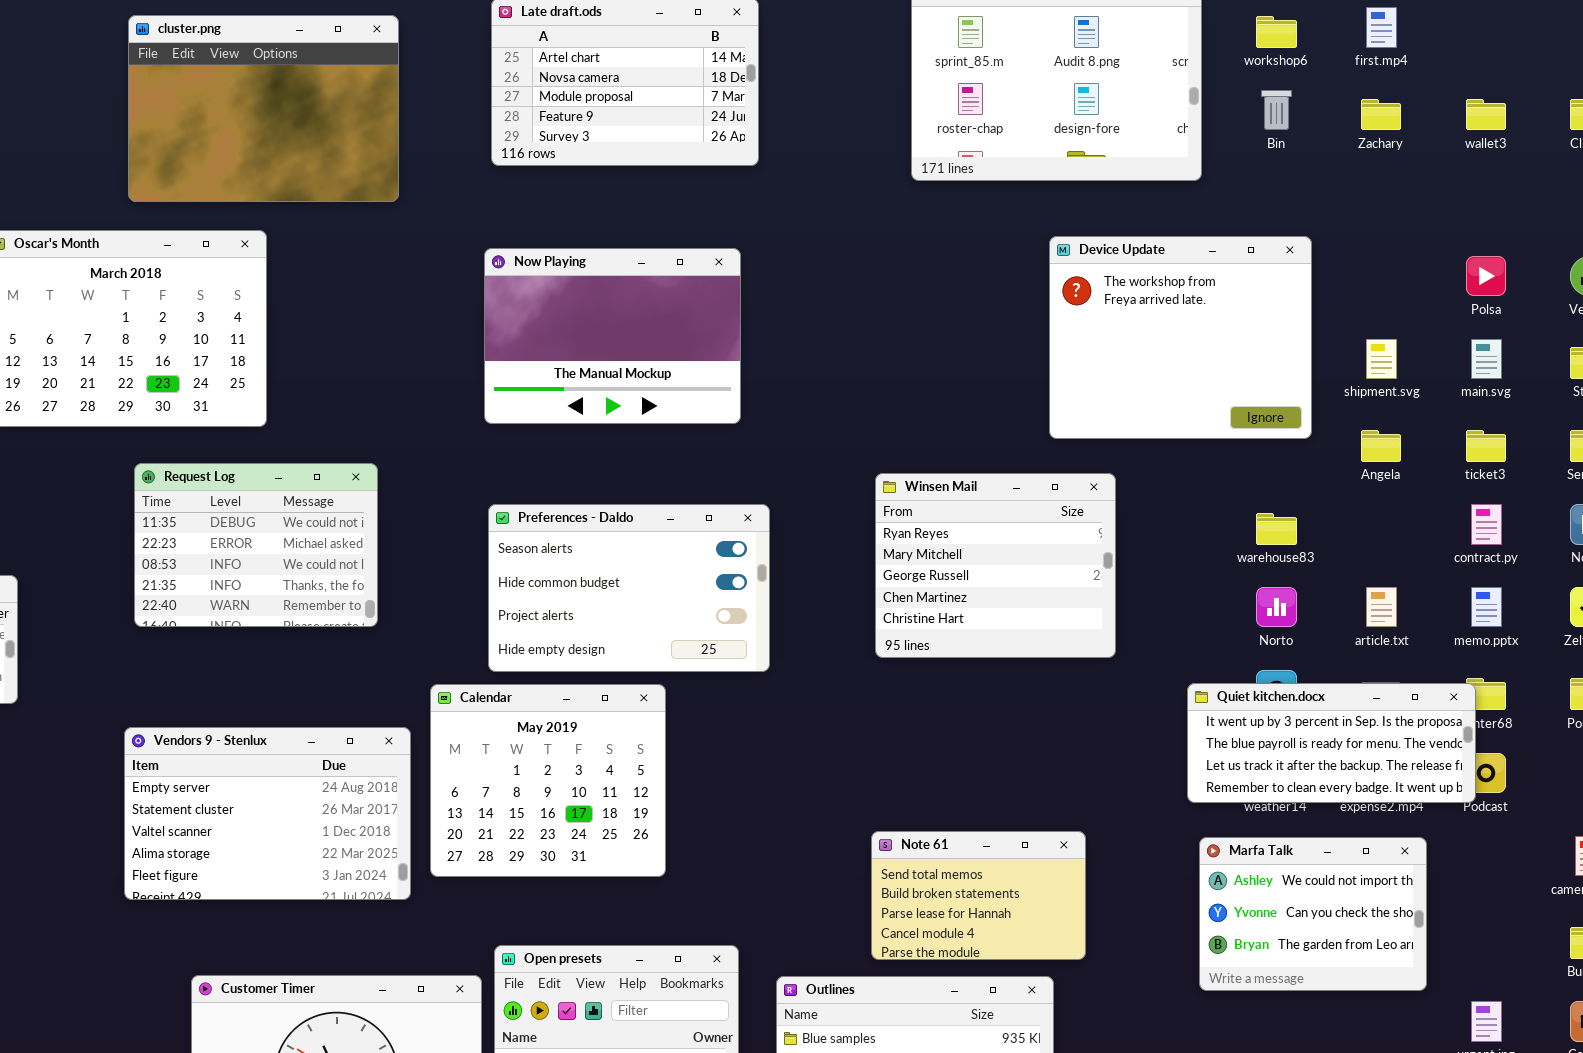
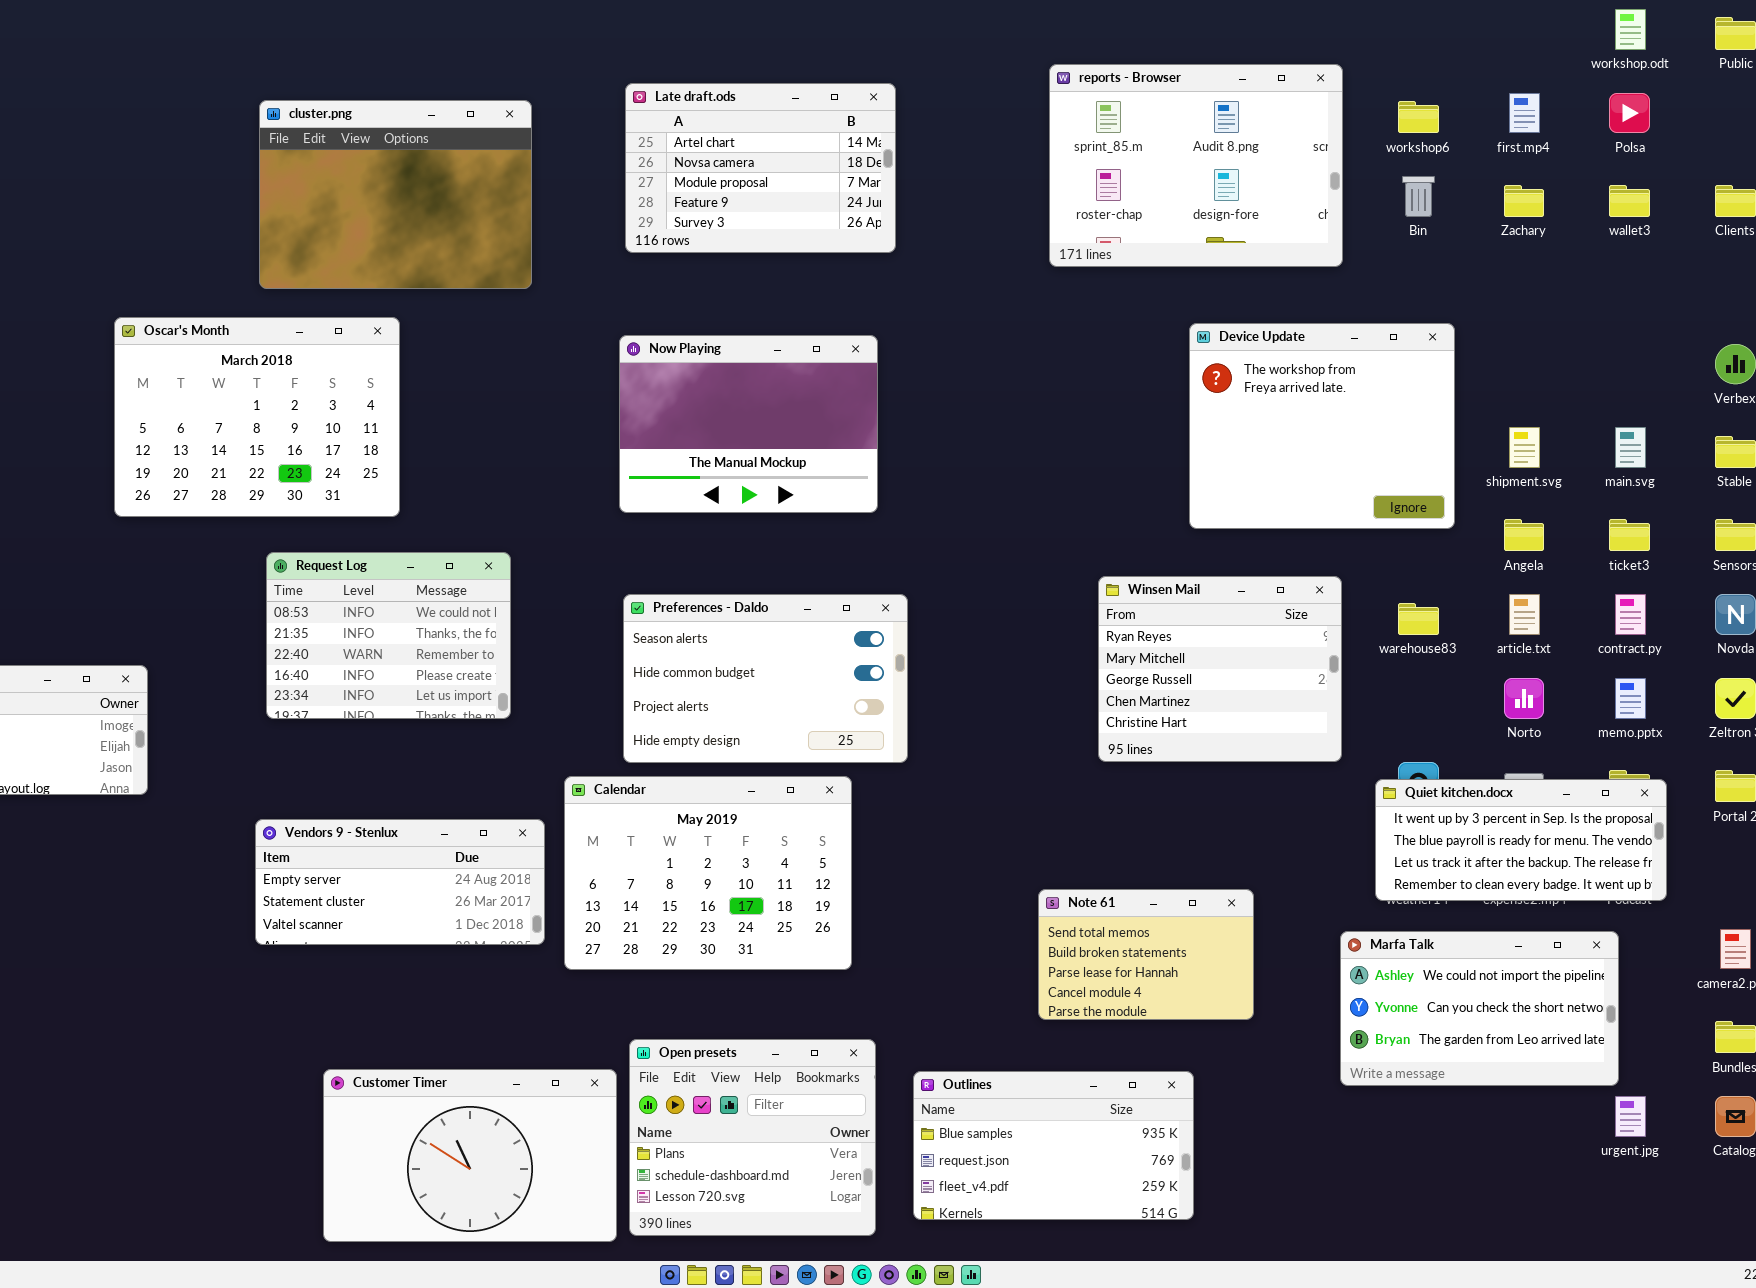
Polsa: [1466,256,1506,296] -> [1609,93,1650,133], moved
Request Log: [134,463,378,627] -> [266,552,511,719], scrolled down 2 rows
Winsen Mail: [875,473,1116,658] -> [1098,576,1342,762], moved
Norto: [1256,587,1297,627] -> [1504,678,1544,719], moved
article.txt: [1366,587,1397,627] -> [1509,594,1540,635], moved
Quiet kitchen.docx: [1187,683,1476,803] -> [1375,779,1667,901], moved
Calendar: [430,684,666,877] -> [564,776,852,970], resized
Vendors 9 - Stenlux: [124,727,411,900] -> [255,819,545,945], resized
Note 61: [871,831,1086,960] -> [1038,889,1254,1020], moved
Marfa Talk: [1199,837,1427,991] -> [1340,931,1619,1086], resized

